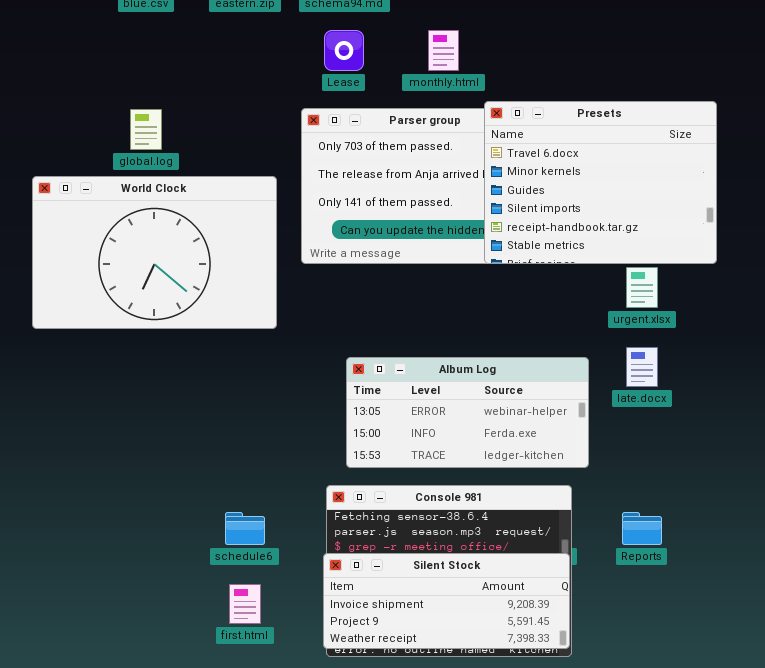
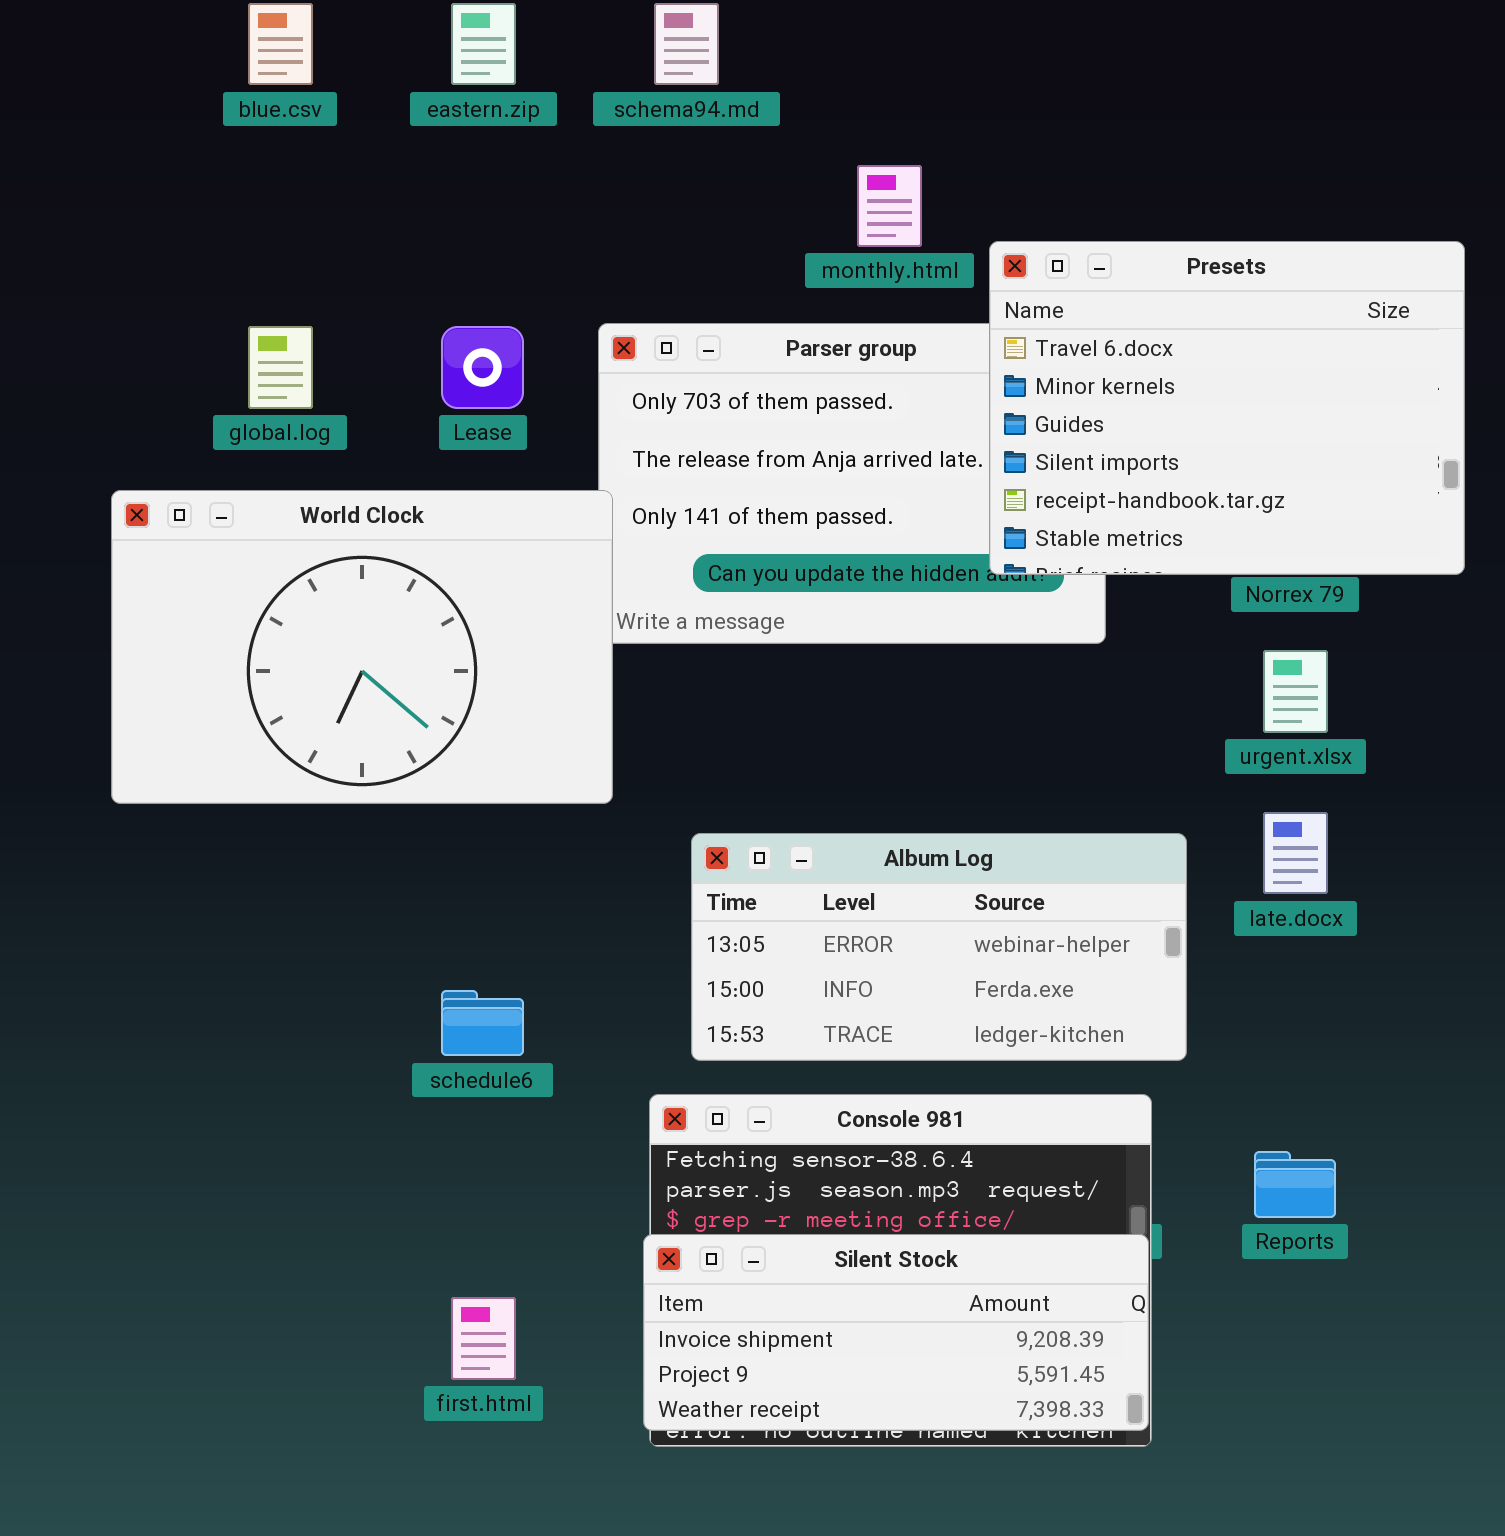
Lease: [324,30,364,71] -> [441,326,524,409], moved
Presets: [484,101,717,264] -> [989,241,1465,575], moved
World Clock: [32,176,277,329] -> [111,490,613,804], moved
schedule6: [225,512,265,545] -> [441,990,524,1056], moved

